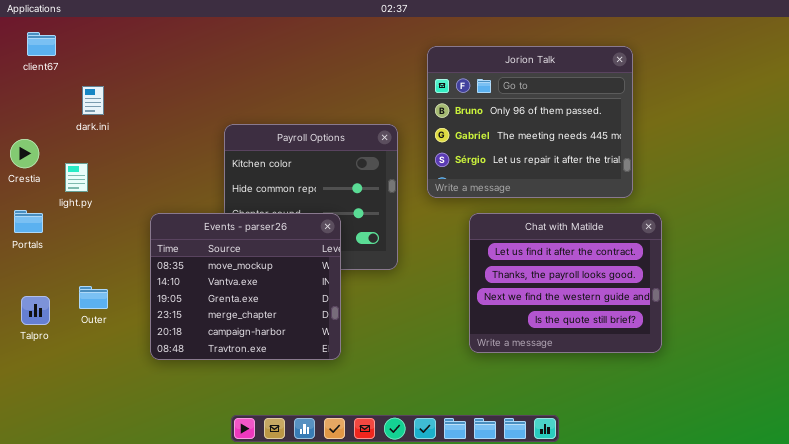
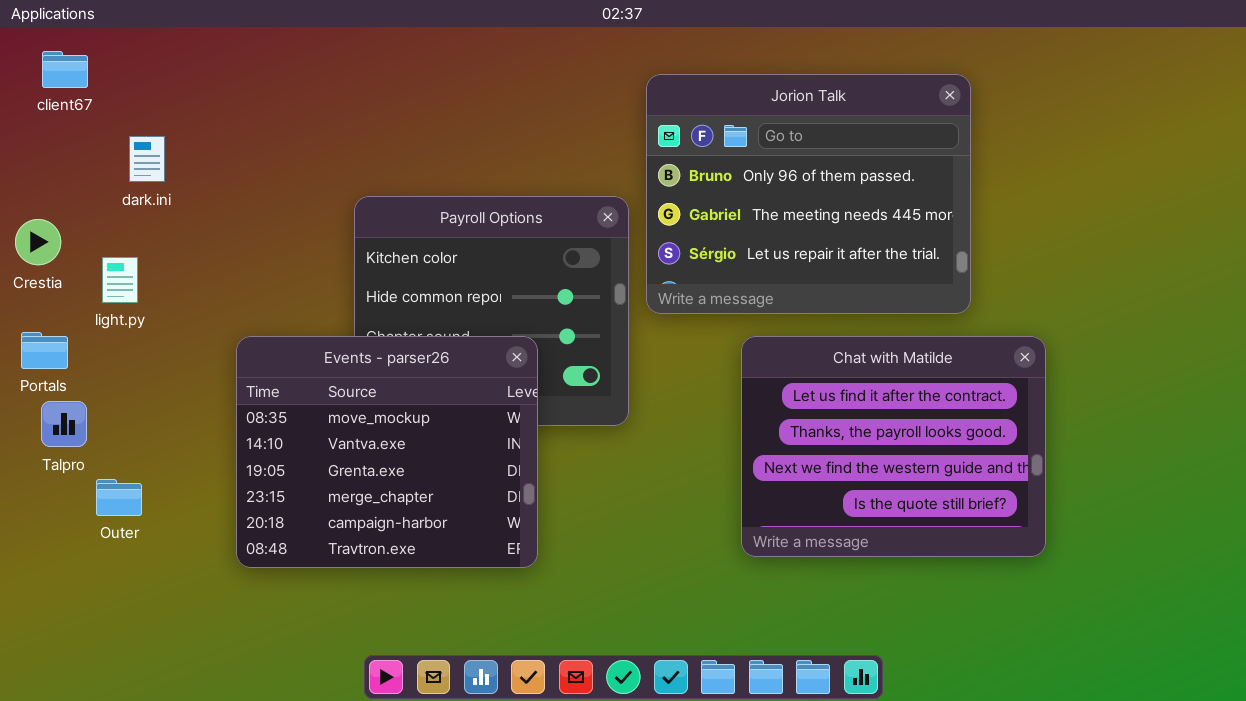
Jorion Talk: [427,46,633,198] -> [646,74,971,314], moved
Outer: [79,286,108,309] -> [96,479,142,516], moved
Talpro: [21,296,50,325] -> [41,401,87,447], moved

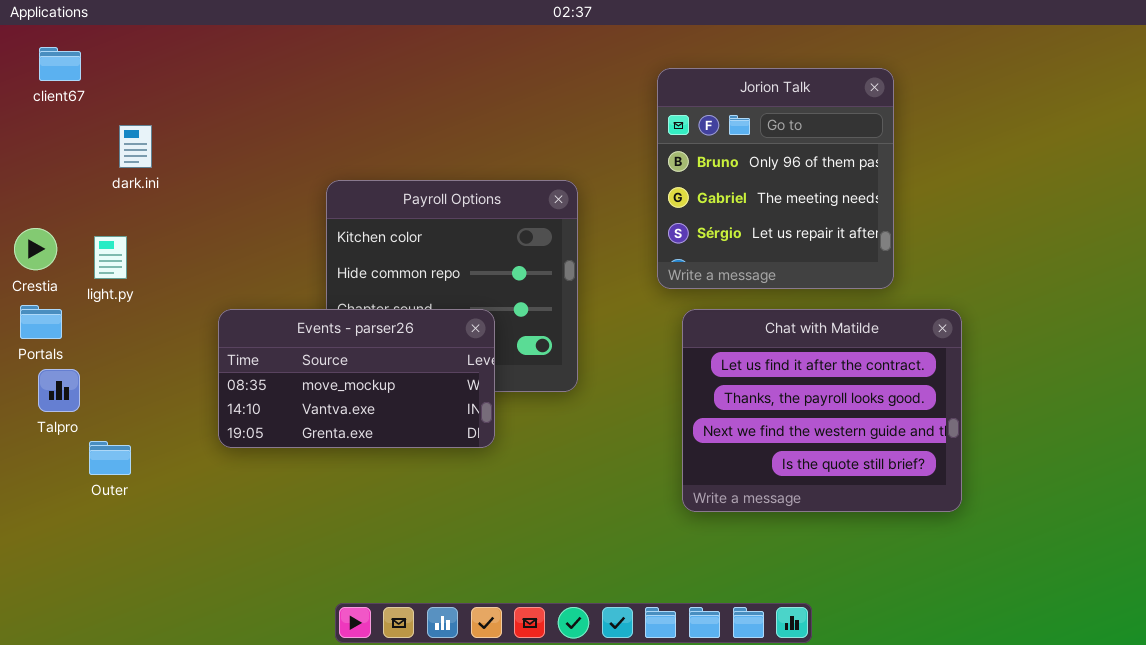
Jorion Talk: [646,74,971,314] -> [657,68,894,289], resized
Crestia: [15,219,61,265] -> [14,228,57,270], moved
Events - parser26: [236,336,538,568] -> [218,309,495,448], resized

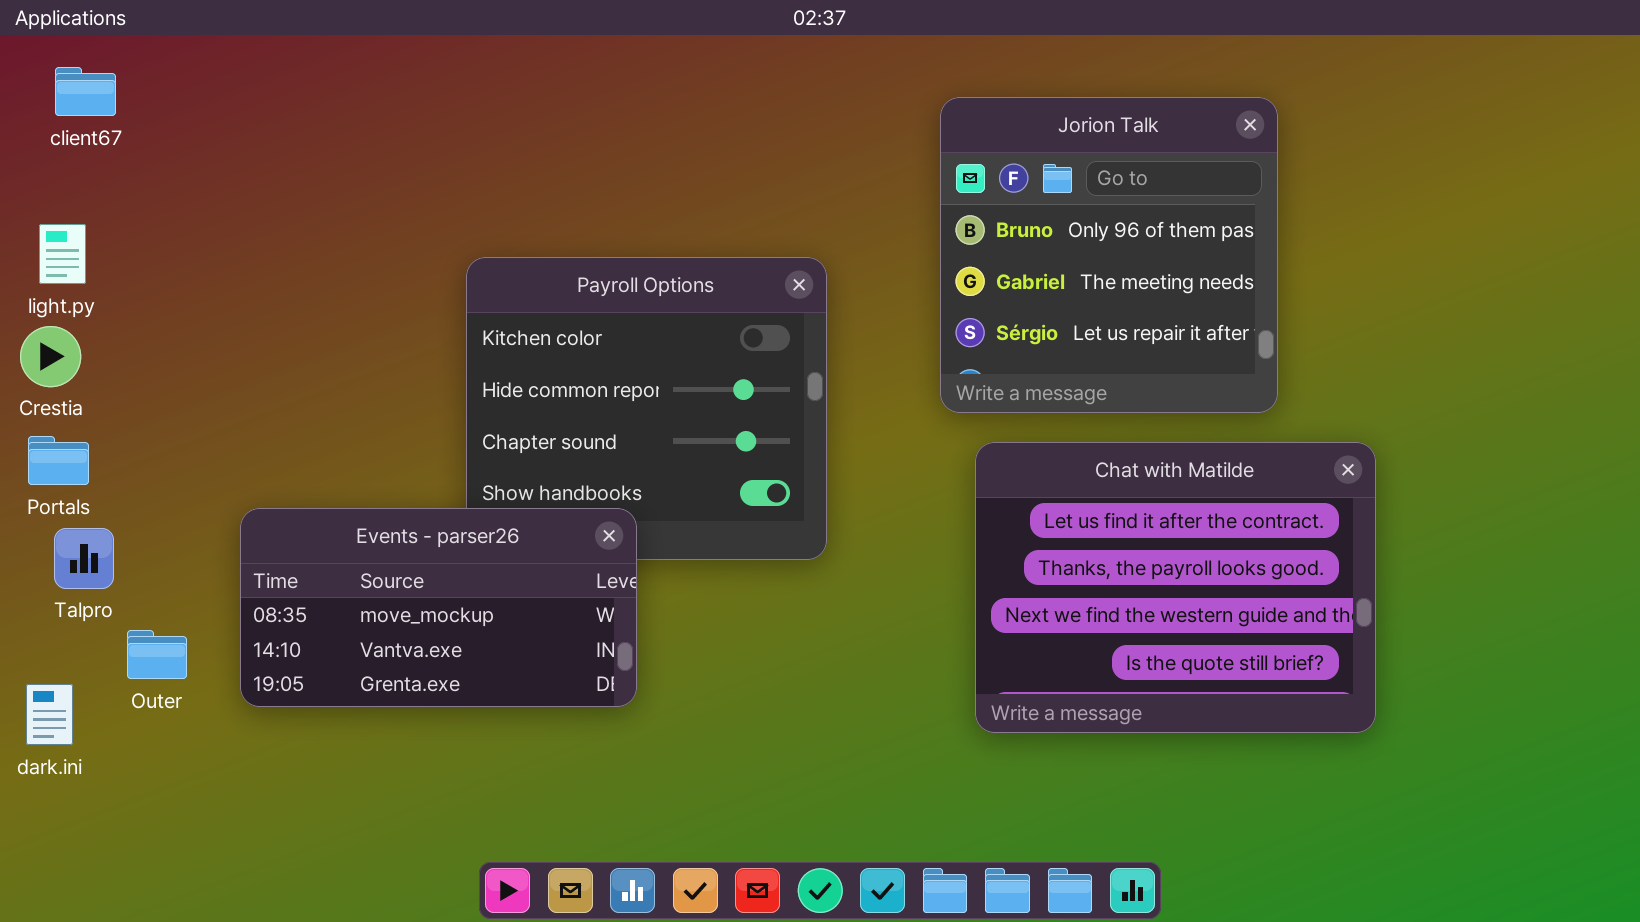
dark.ini: [119,125,152,168] -> [26,684,73,745], moved
light.py: [94,236,127,279] -> [39,224,86,284], moved
Events - parser26: [218,309,495,448] -> [240,508,637,707], moved

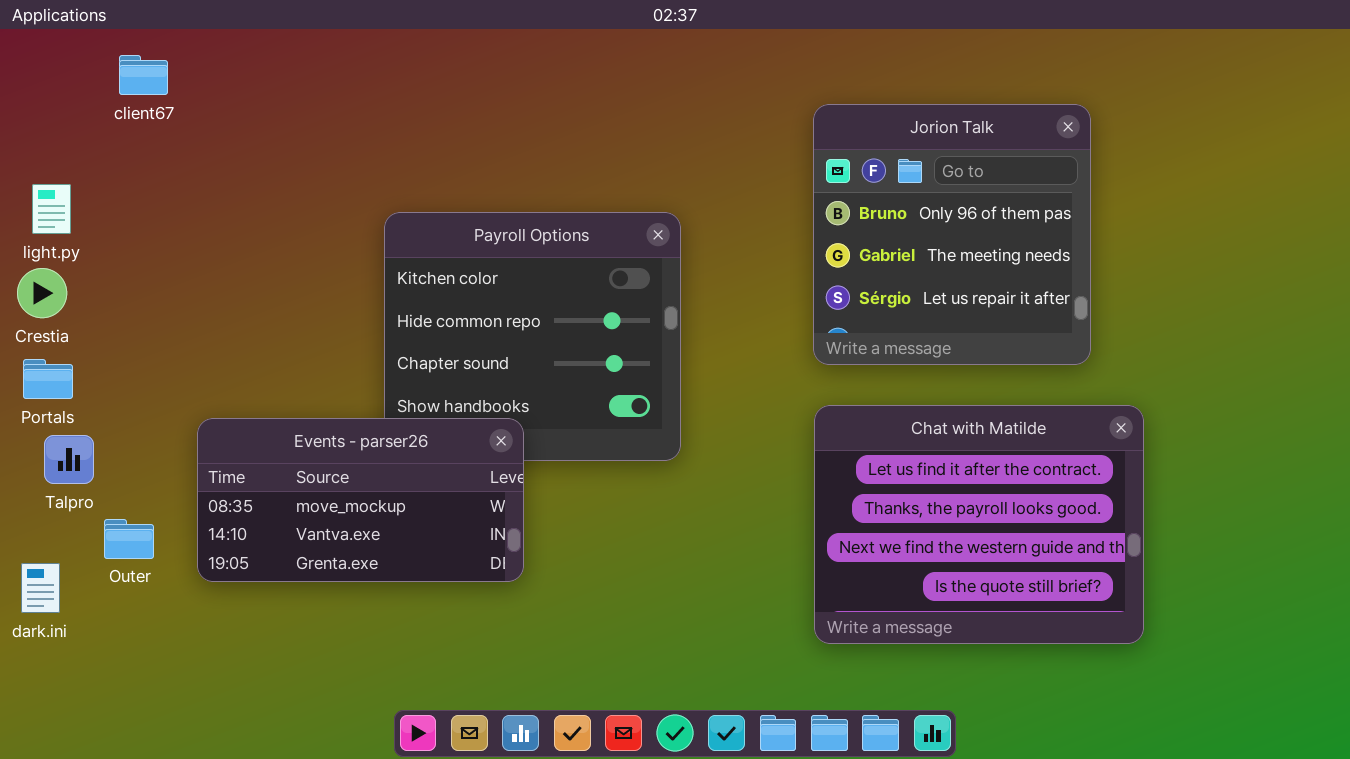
client67: [55,67,116,116] -> [119,55,168,95], moved
Jorion Talk: [940,97,1278,413] -> [813,104,1091,365], moved
Chat with Matilde: [975,442,1376,733] -> [814,405,1144,644], moved

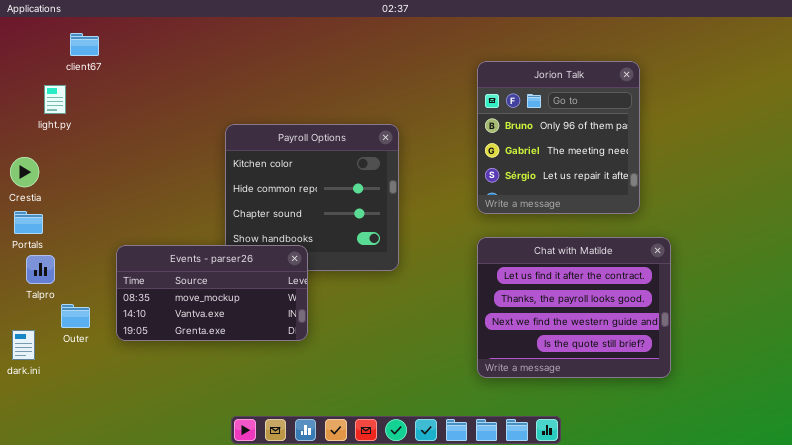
light.py: [32,184,71,234] -> [44,85,66,114], moved

